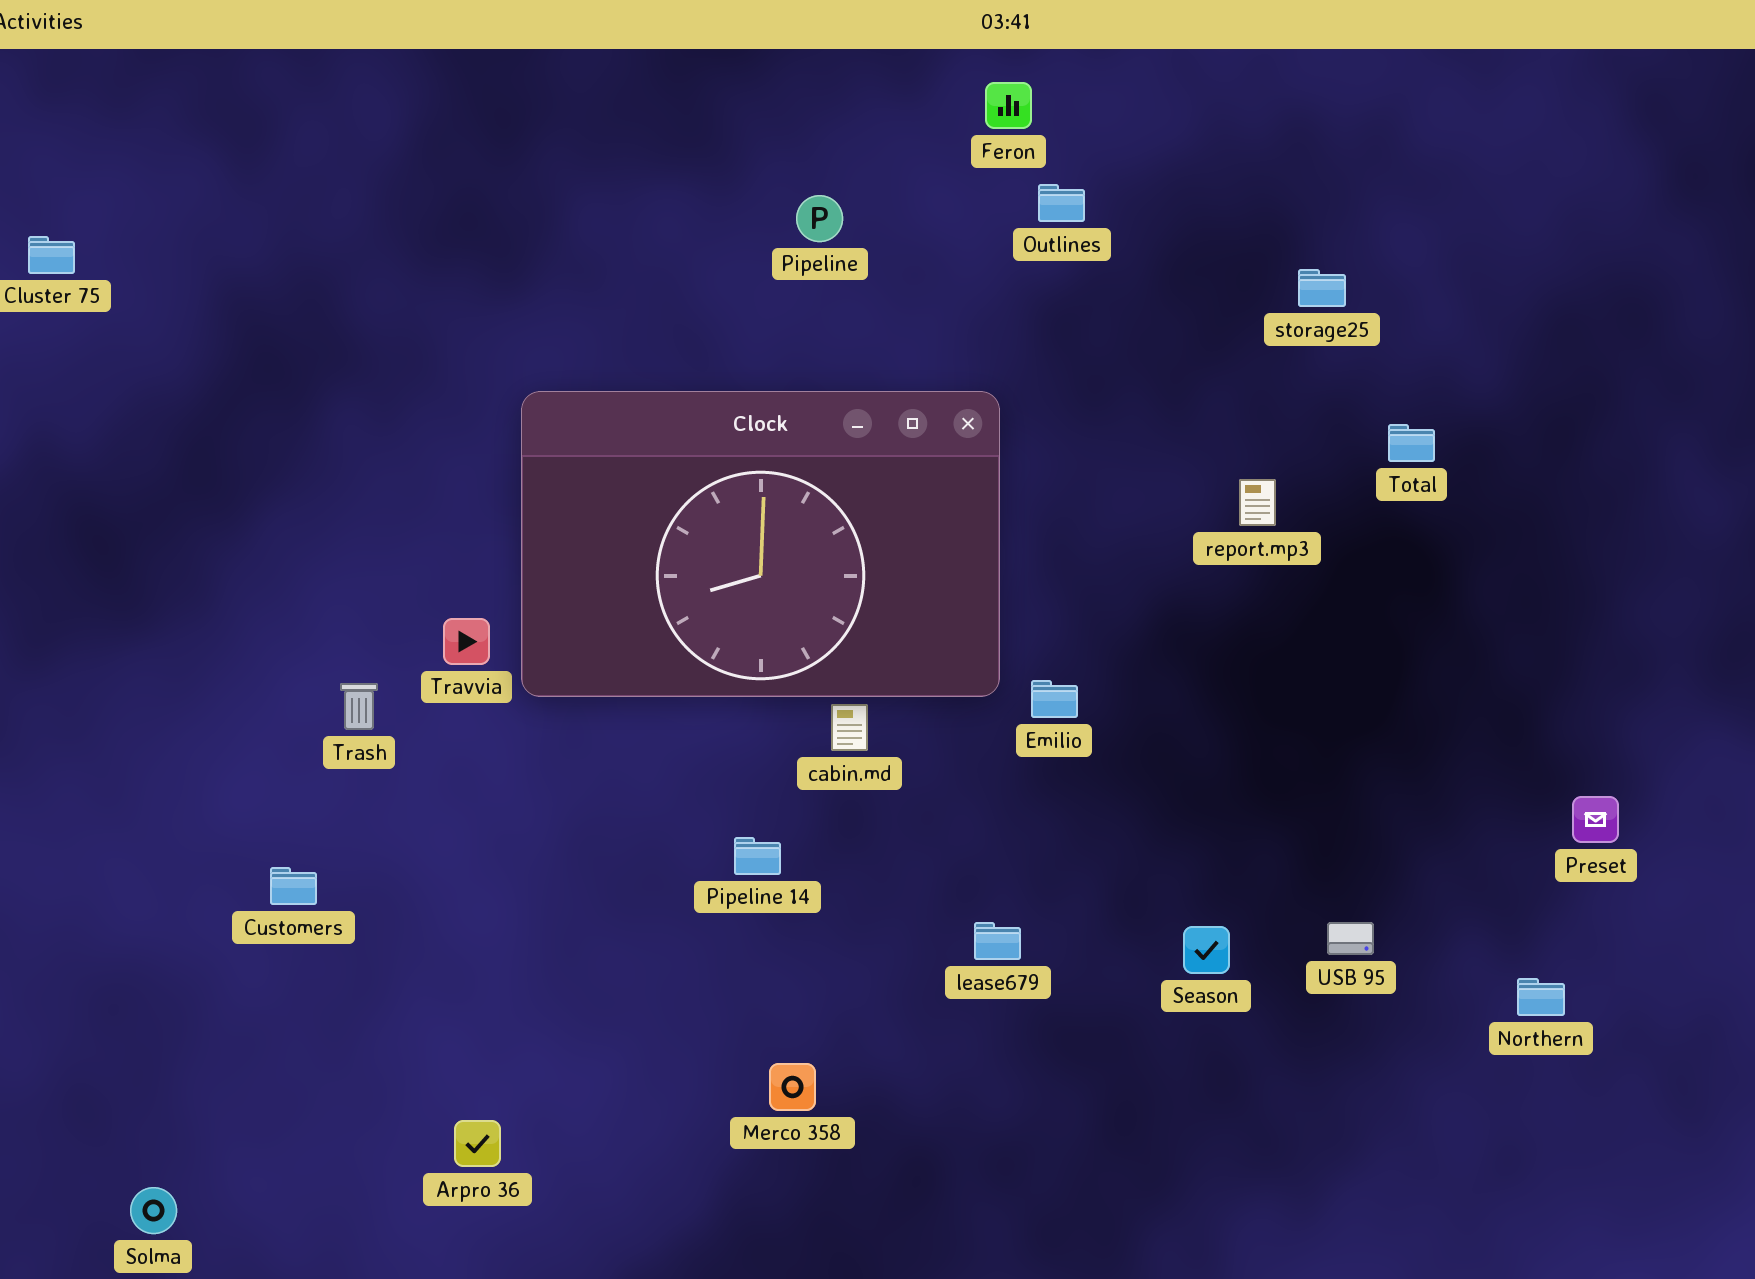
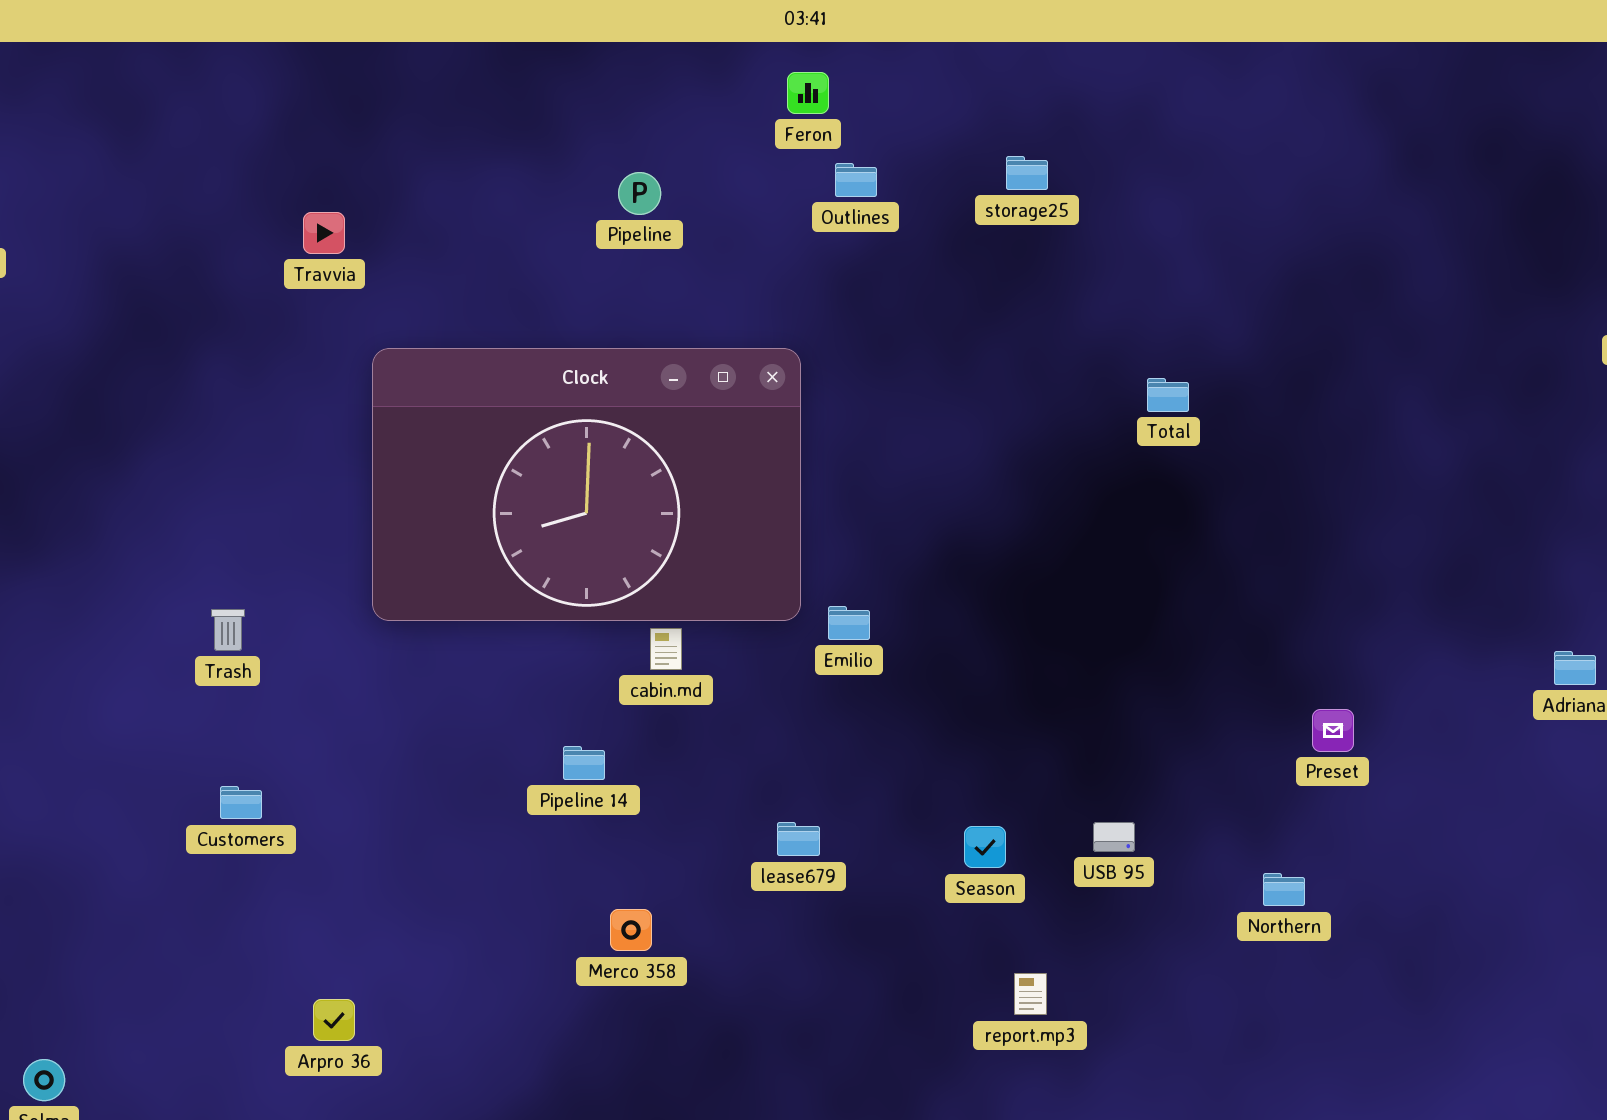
storage25: [1298,269,1346,307] -> [1006,156,1048,190], moved
report.mp3: [1239,479,1276,526] -> [1014,973,1047,1015], moved
Travvia: [443,618,490,665] -> [303,212,345,254], moved
Customers: [270,867,317,905] -> [220,786,262,819], moved
Merco 358: [769,1063,816,1111] -> [610,909,652,951], moved

